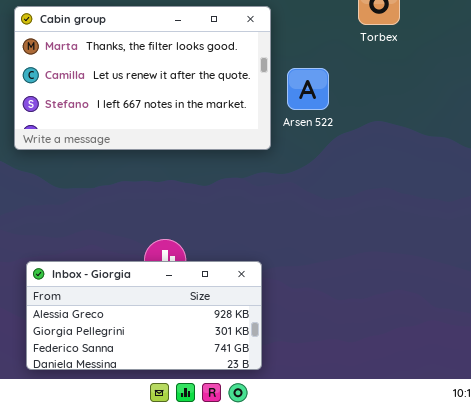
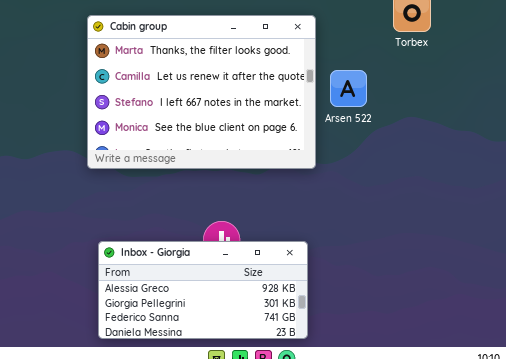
Cabin group: [14,6,271,150] -> [87,15,316,169], resized

